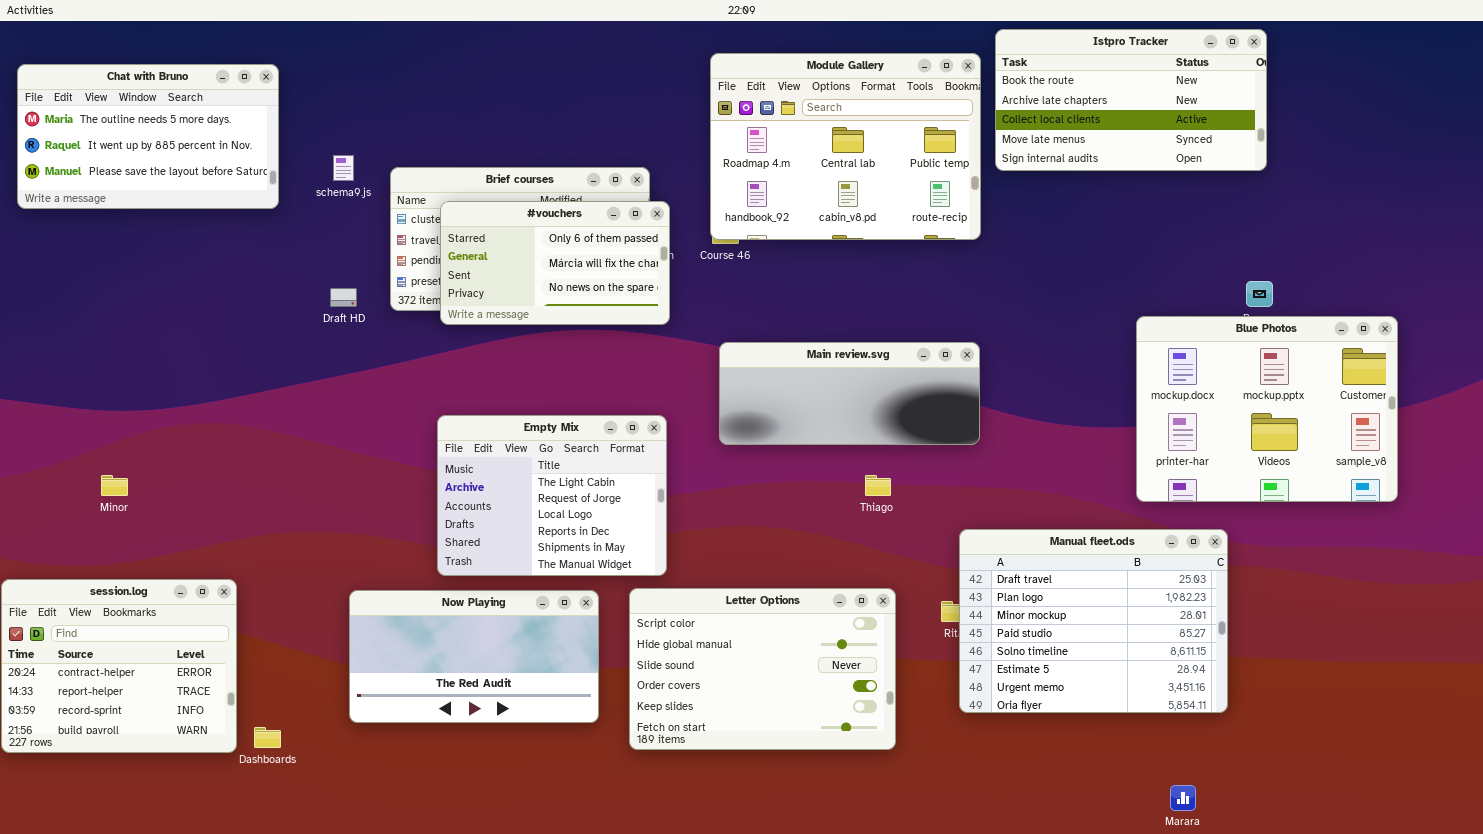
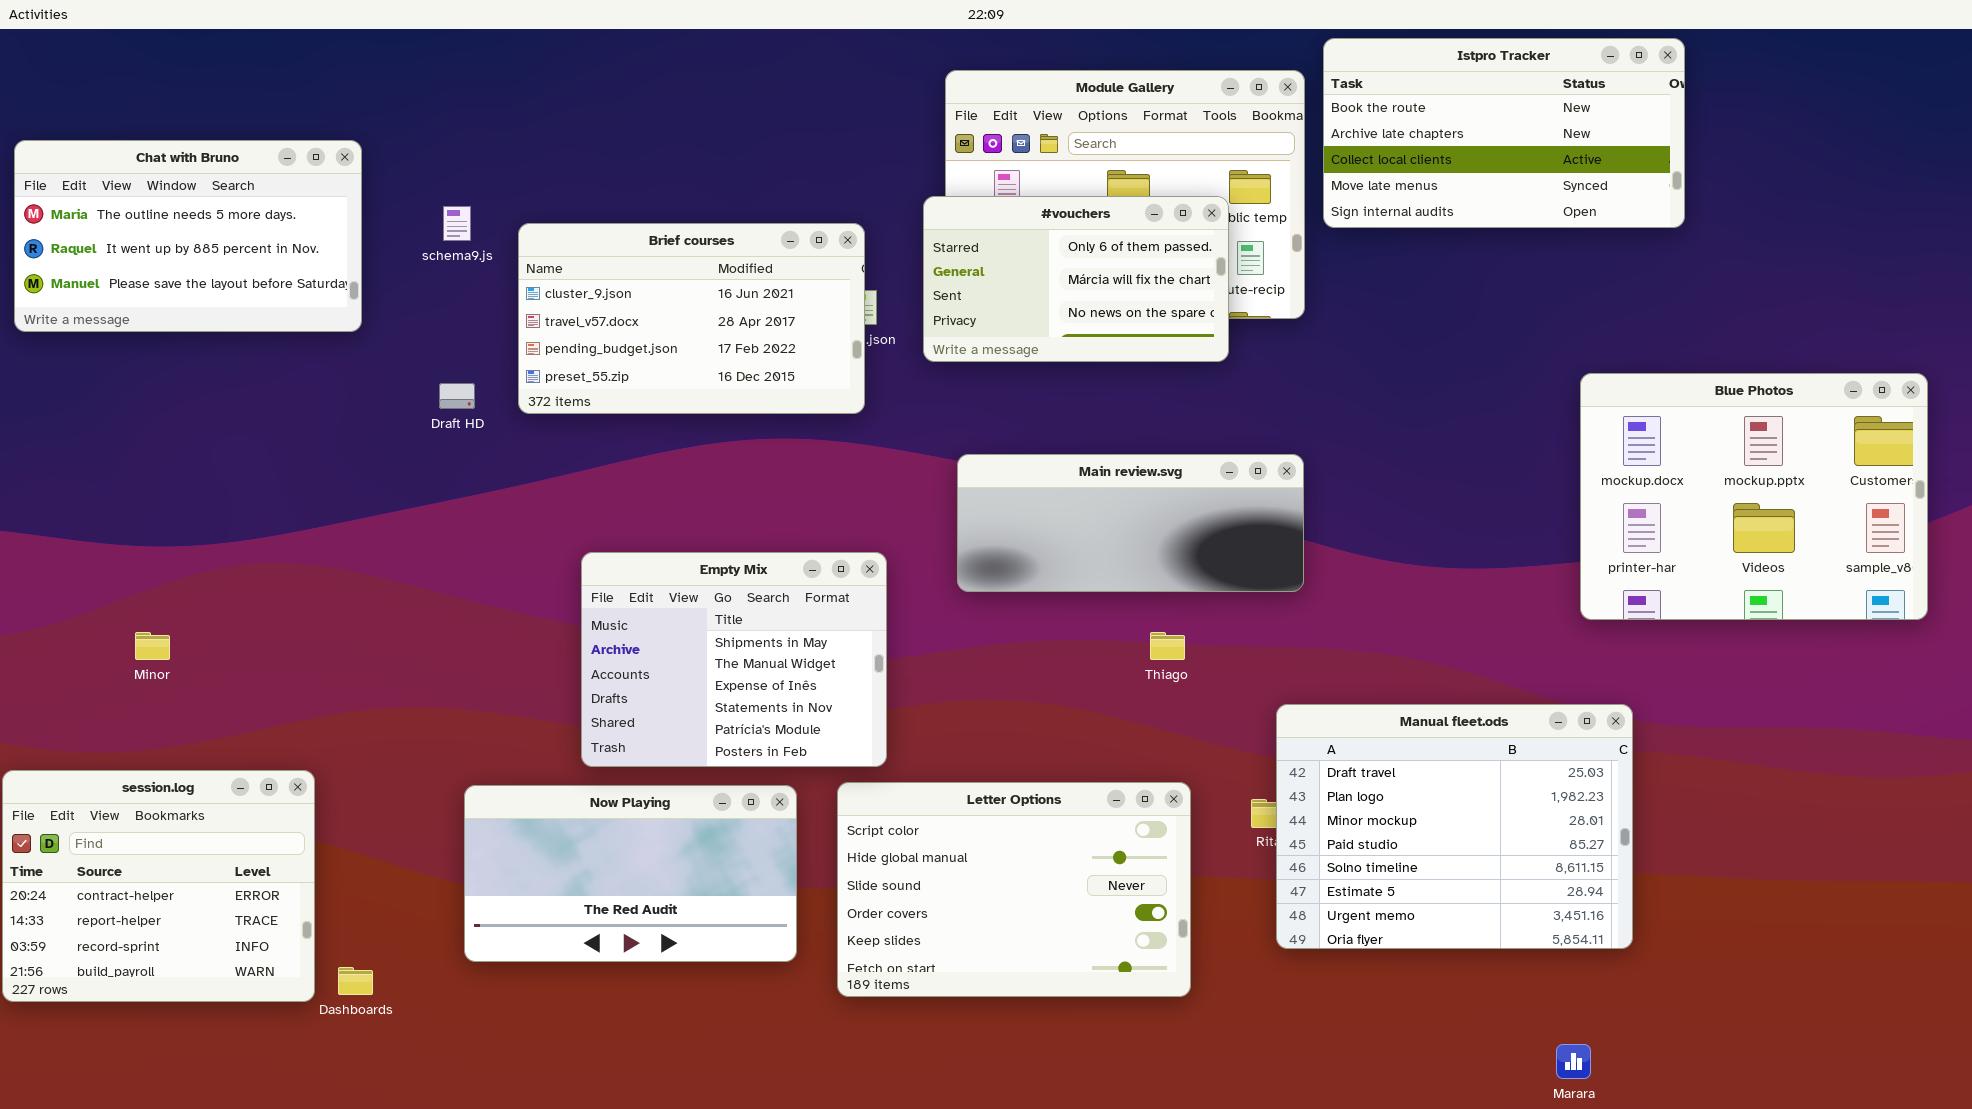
Chat with Bruno: [17,64,279,209] -> [14,140,362,332], moved
#vouchers: [440,201,670,325] -> [923,196,1229,362], moved
Blue Photos: [1136,316,1398,502] -> [1580,373,1928,620], moved
Empty Mix: [437,415,667,576] -> [581,552,887,767], scrolled down 4 rows

